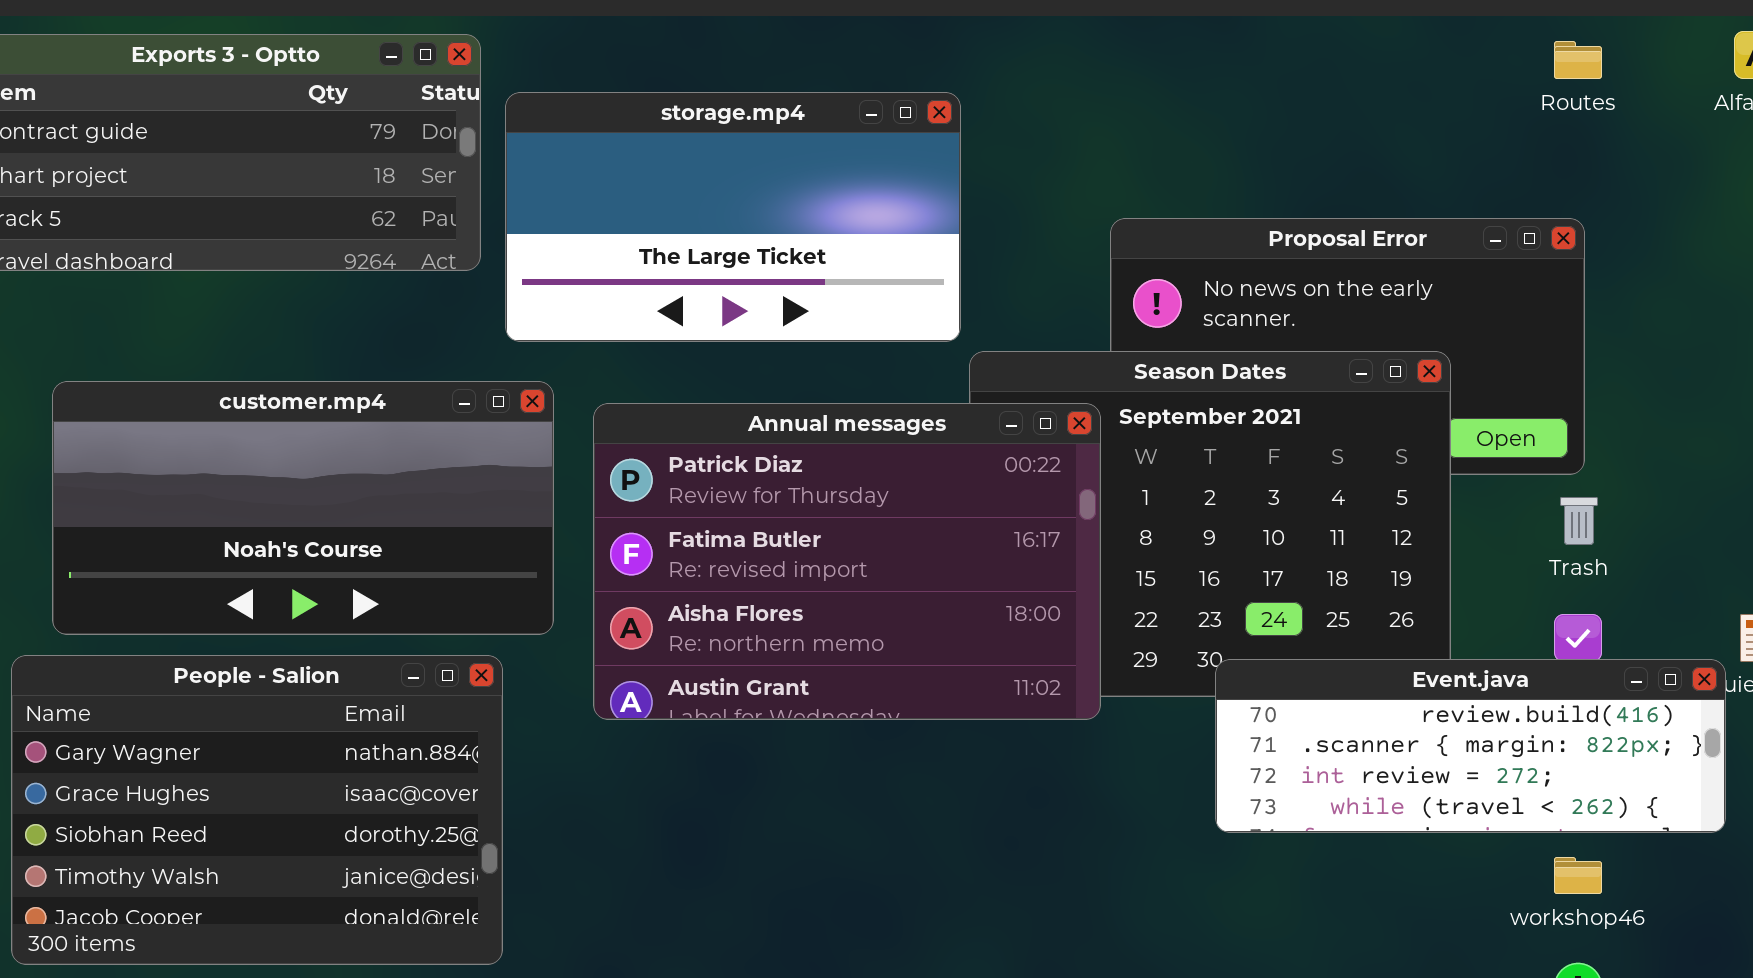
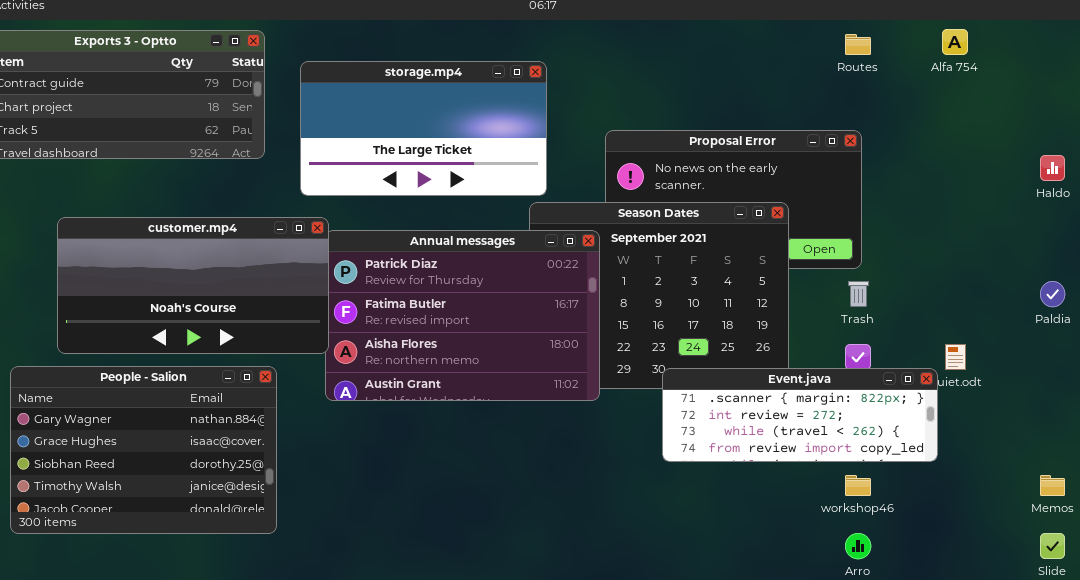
storage.mp4: [505,92,961,342] -> [300,61,547,196], moved
customer.mp4: [52,381,554,635] -> [57,217,329,354], moved
Event.java: [1215,659,1726,833] -> [662,368,938,462], scrolled down 1 row

